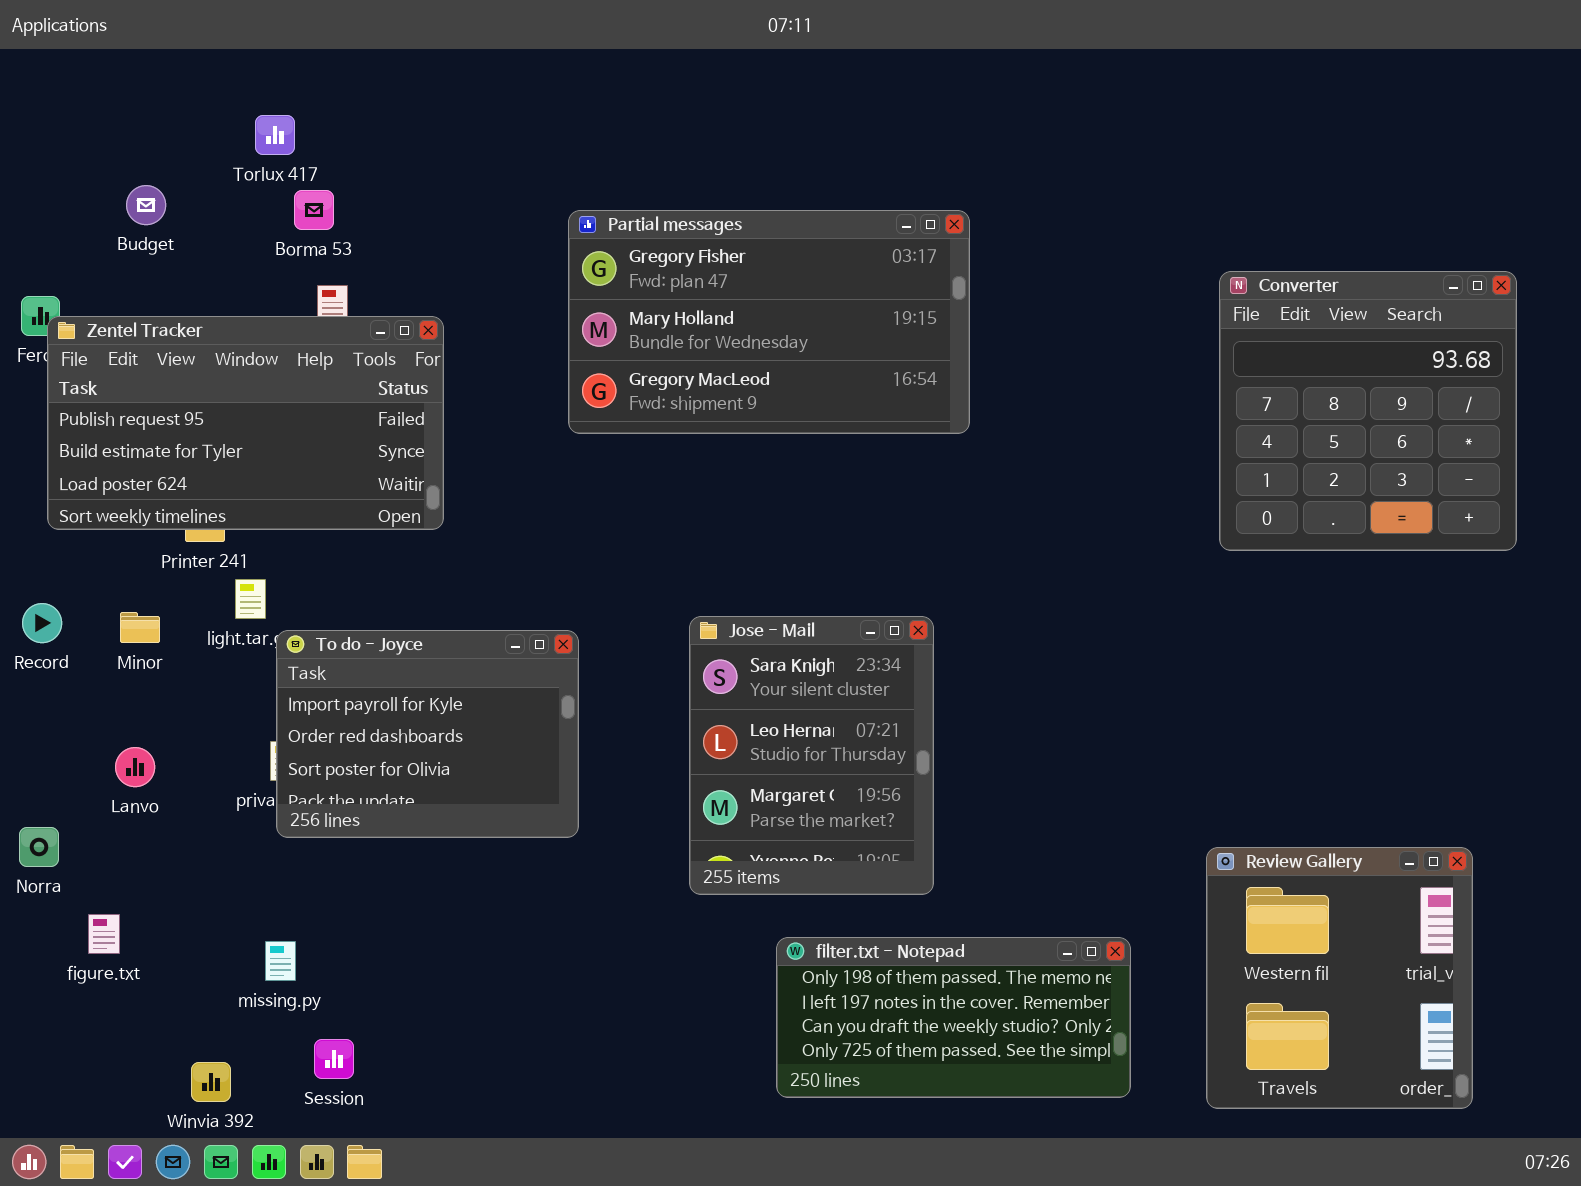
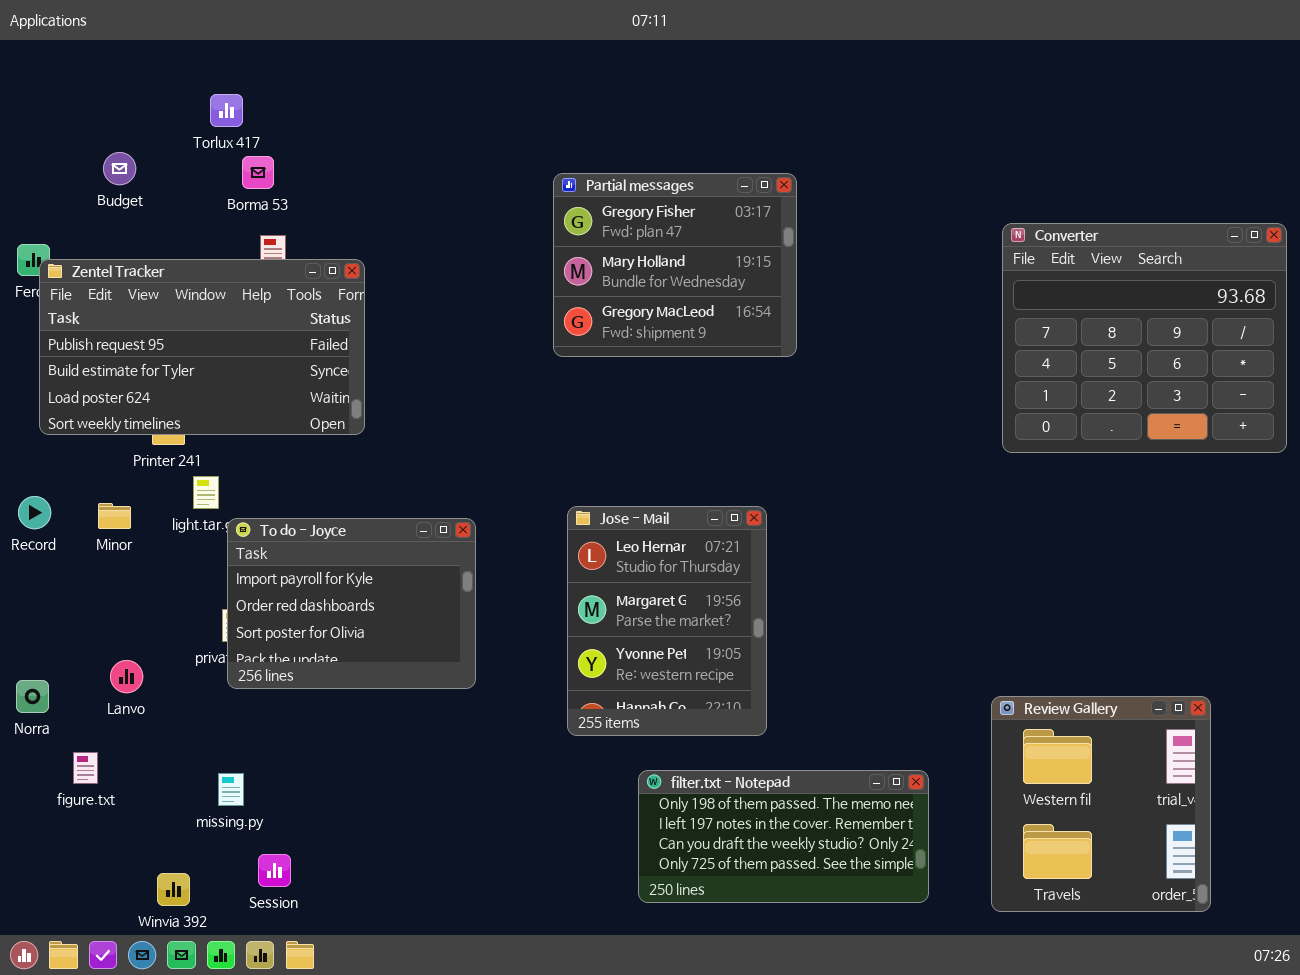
Partial messages: [568,210,970,434] -> [553,173,797,357], resized
Converter: [1219,271,1517,551] -> [1002,223,1287,453], resized
Jose - Mail: [689,616,934,895] -> [567,506,767,736], scrolled down 1 row
Lanvo: [115,747,155,787] -> [110,660,143,693], moved

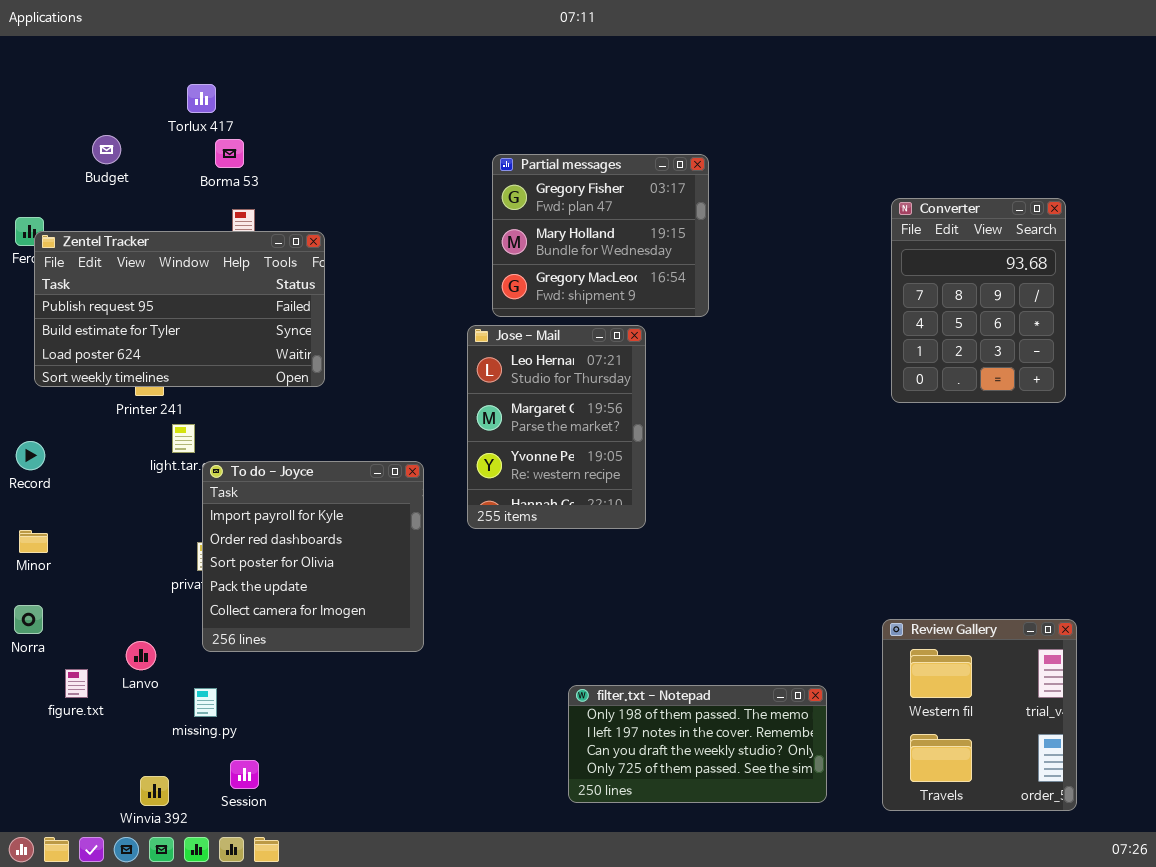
Converter: [1002,223,1287,453] -> [891,198,1066,403], resized
Minor: [98,503,131,529] -> [19,530,48,553], moved
Jose - Mail: [567,506,767,736] -> [467,325,646,529], moved
To do - Joyce: [227,518,476,689] -> [202,461,424,652], resized
Lanvo: [110,660,143,693] -> [126,641,156,670], moved

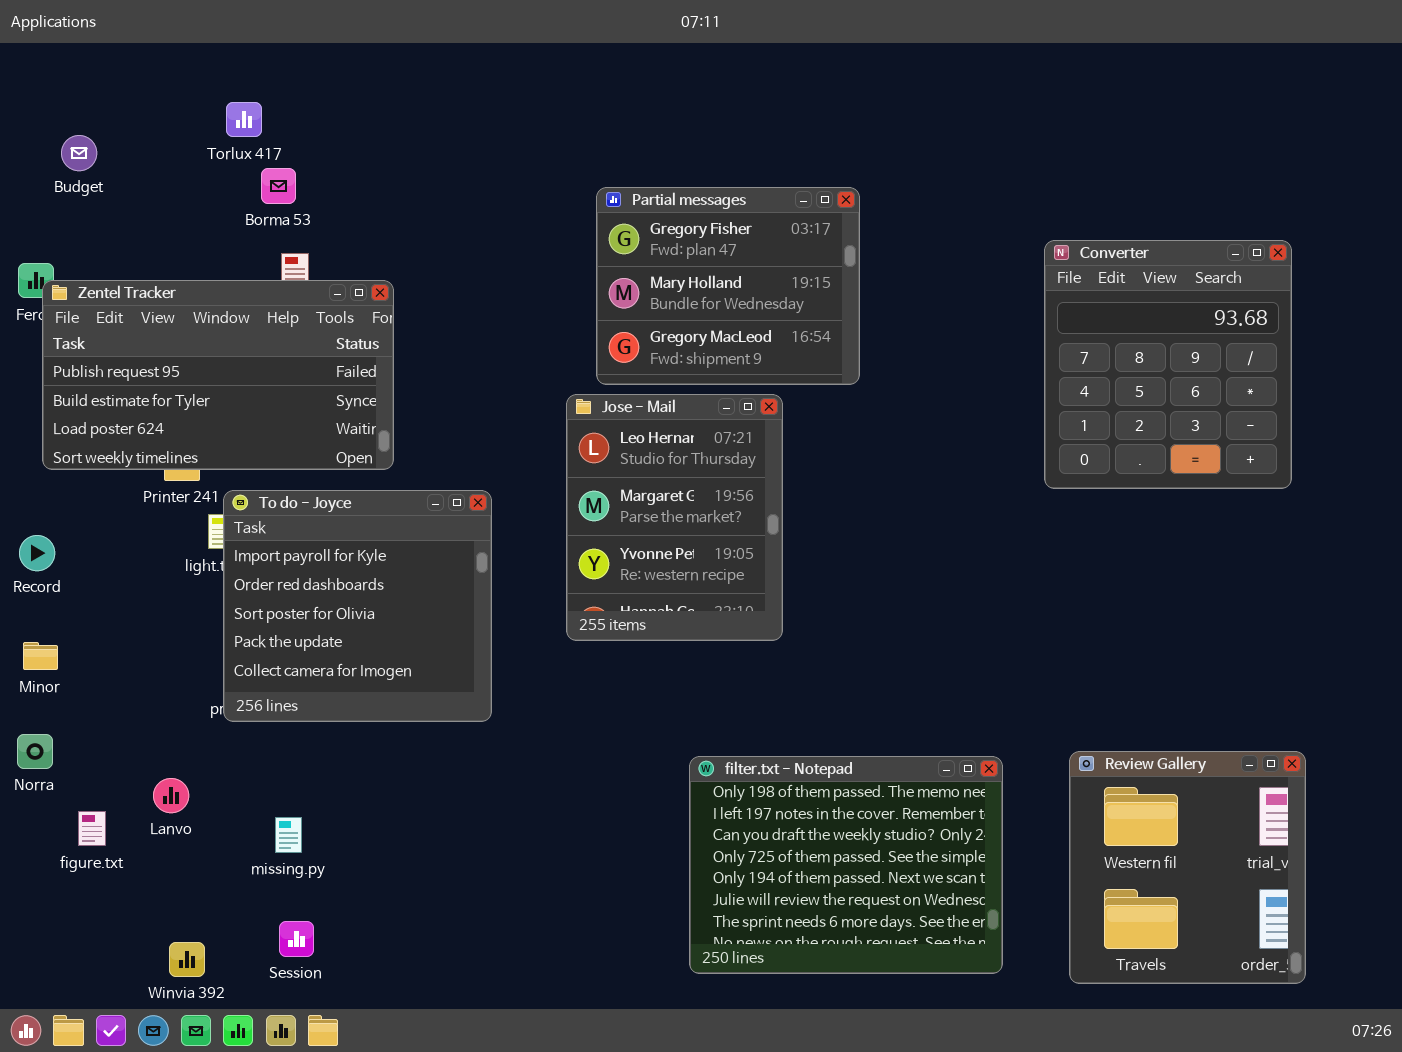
Budget: [92,135,121,164] -> [61,135,97,171], moved
Converter: [891,198,1066,403] -> [1044,240,1292,489], resized
To do - Joyce: [202,461,424,652] -> [223,490,492,722], moved
filter.txt - Notepad: [568,685,827,803] -> [689,756,1003,974], resized
missing.py: [194,688,217,717] -> [275,817,302,853], moved

